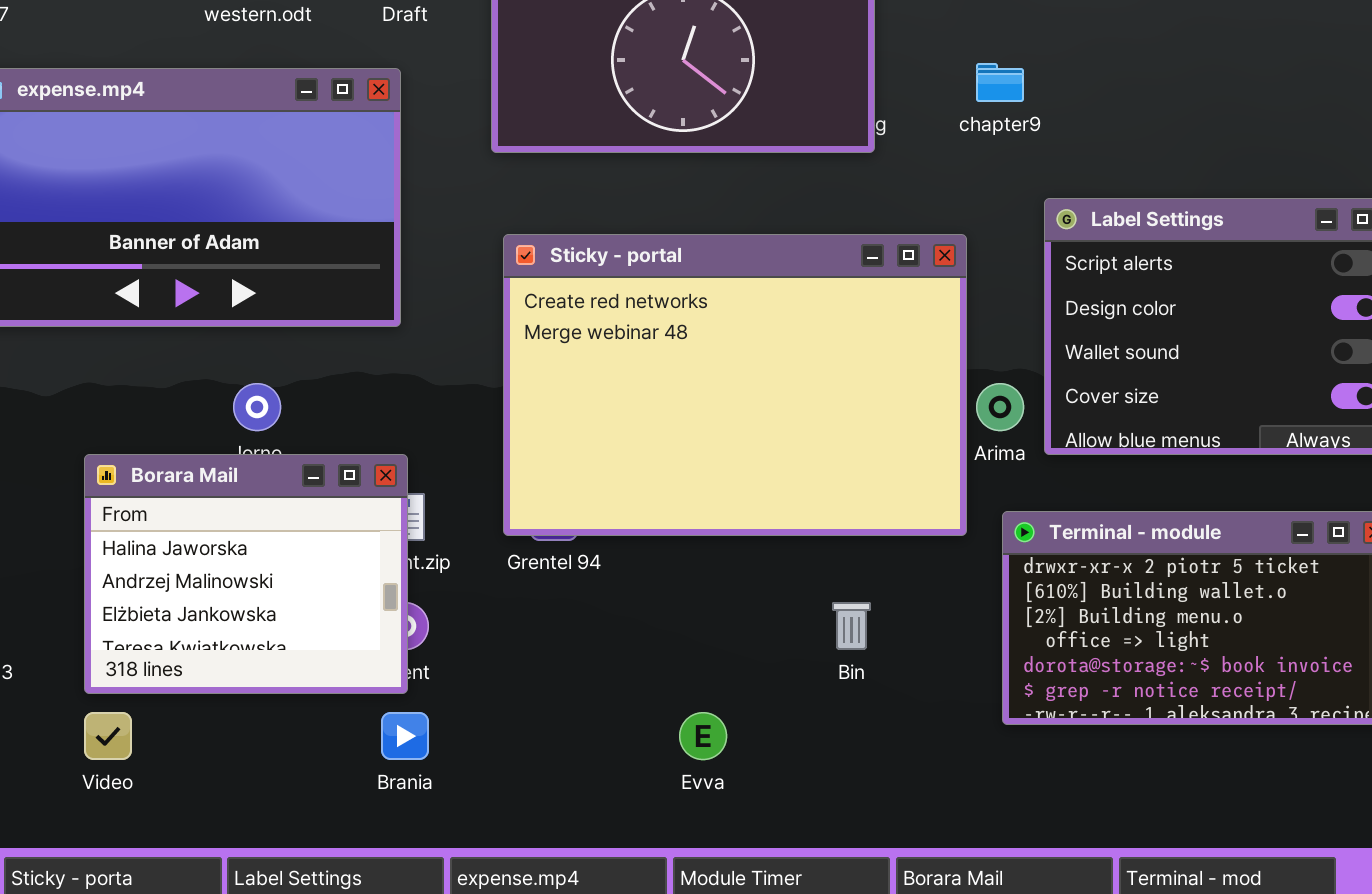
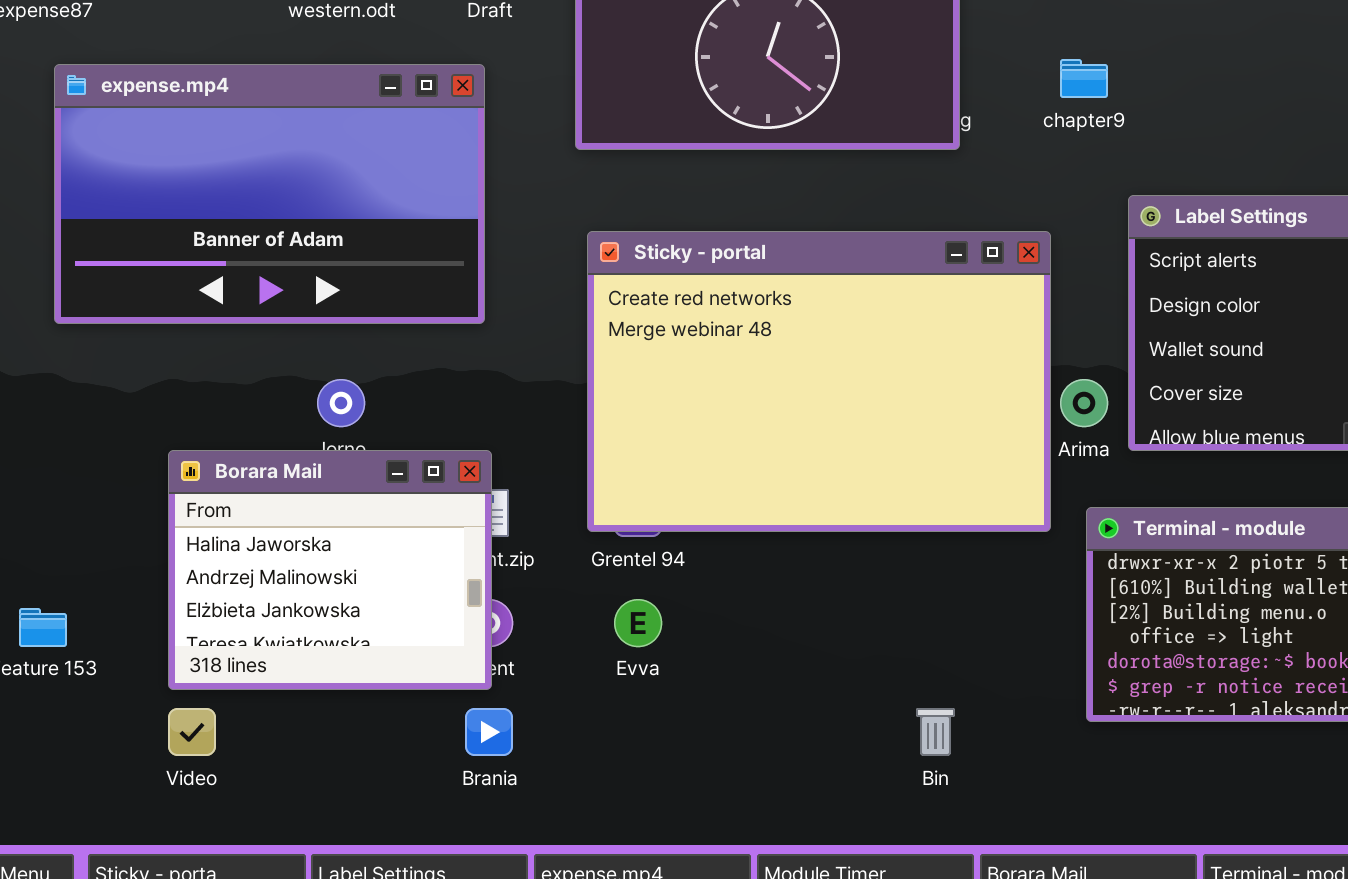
Bin: [832,602,871,650] -> [916,708,955,756], moved
Evva: [679,712,727,760] -> [614,599,662,647], moved

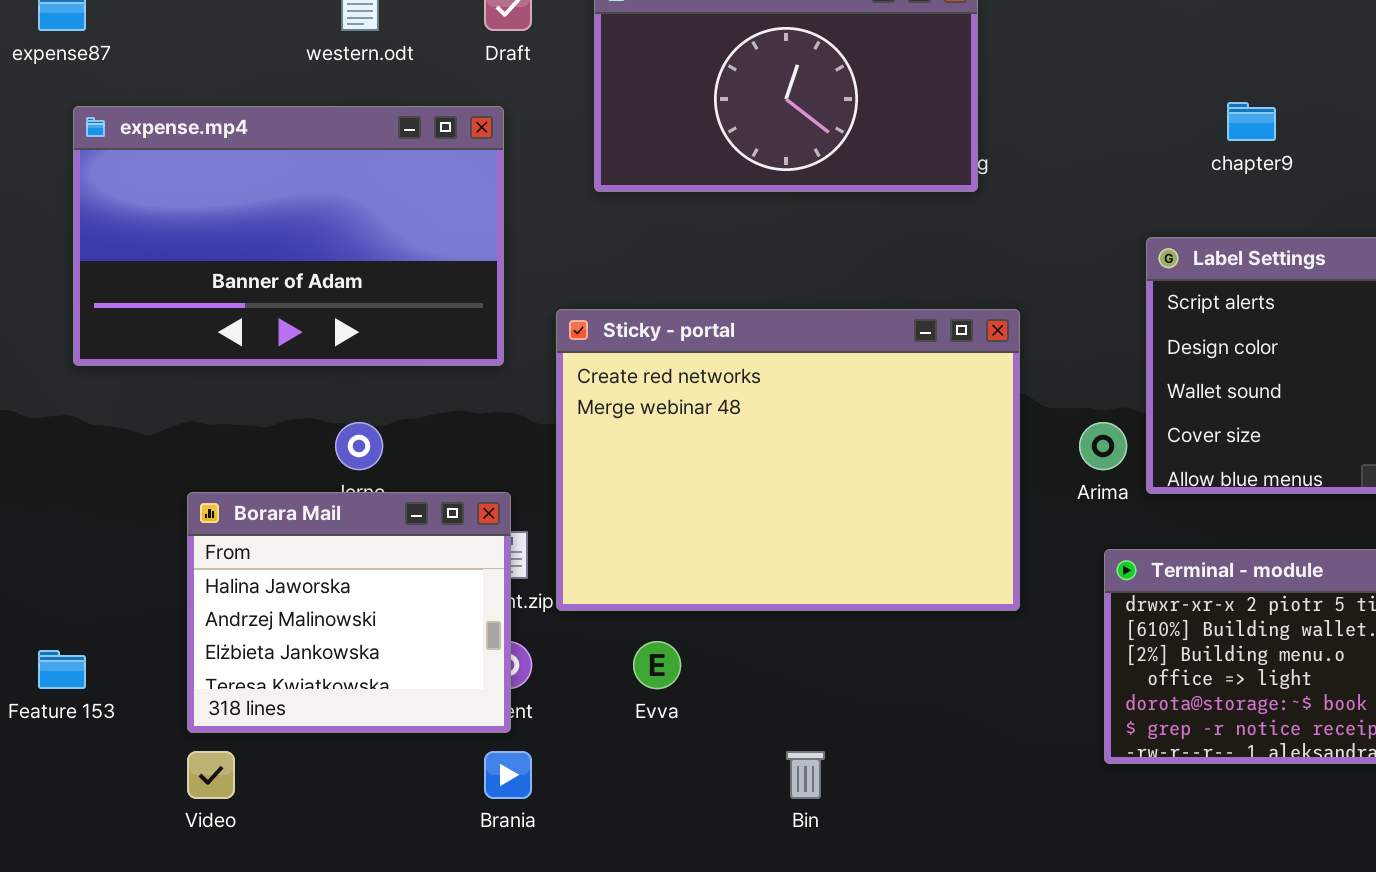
chapter9: [1060,59,1108,98] -> [1227,102,1276,141], moved
Sticky - portal: [587,231,1051,532] -> [556,309,1020,611], moved
Bin: [916,708,955,756] -> [786,751,825,799], moved

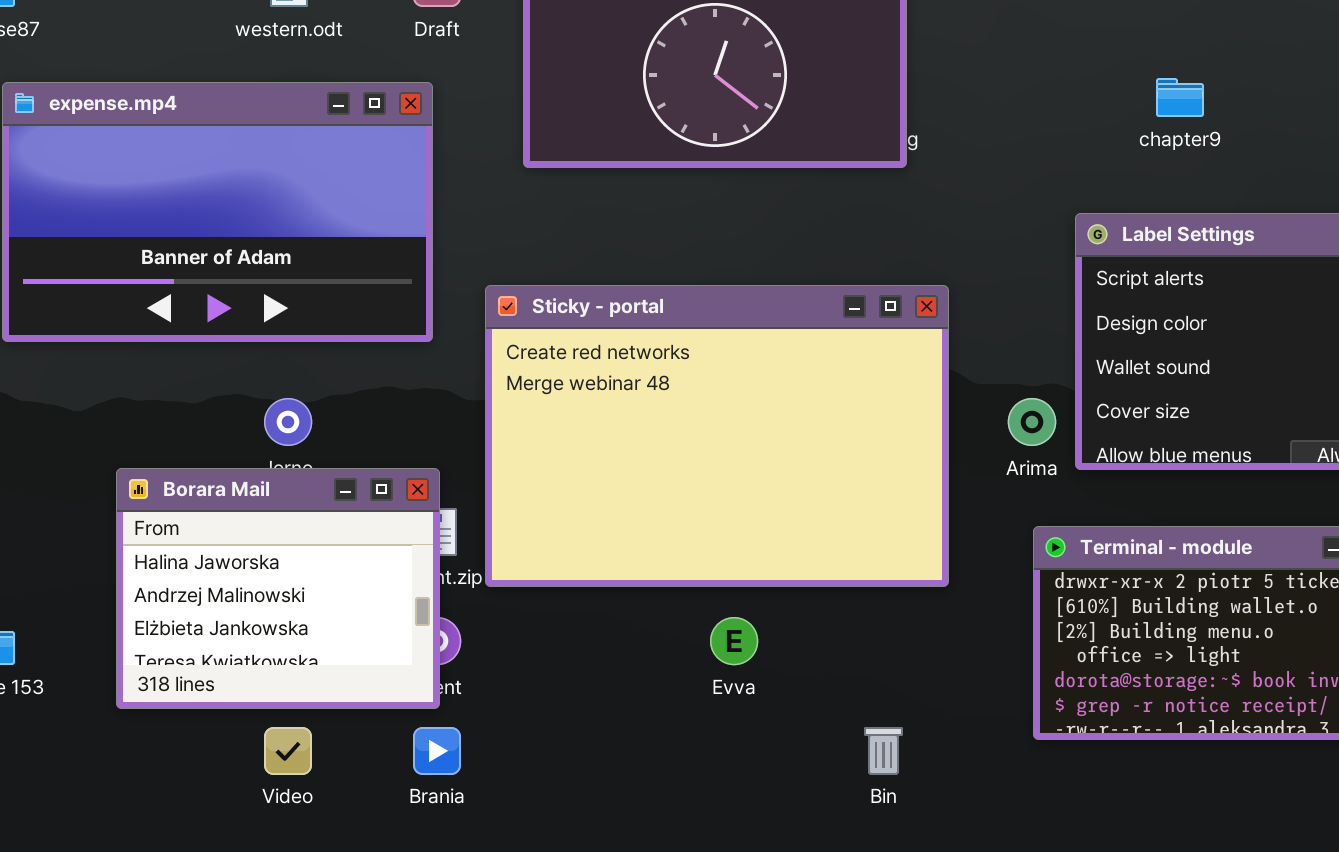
Evva: [633,641,681,689] -> [710,617,758,665], moved
Video: [187,751,235,799] -> [264,727,312,775], moved
Bin: [786,751,825,799] -> [864,727,903,775], moved

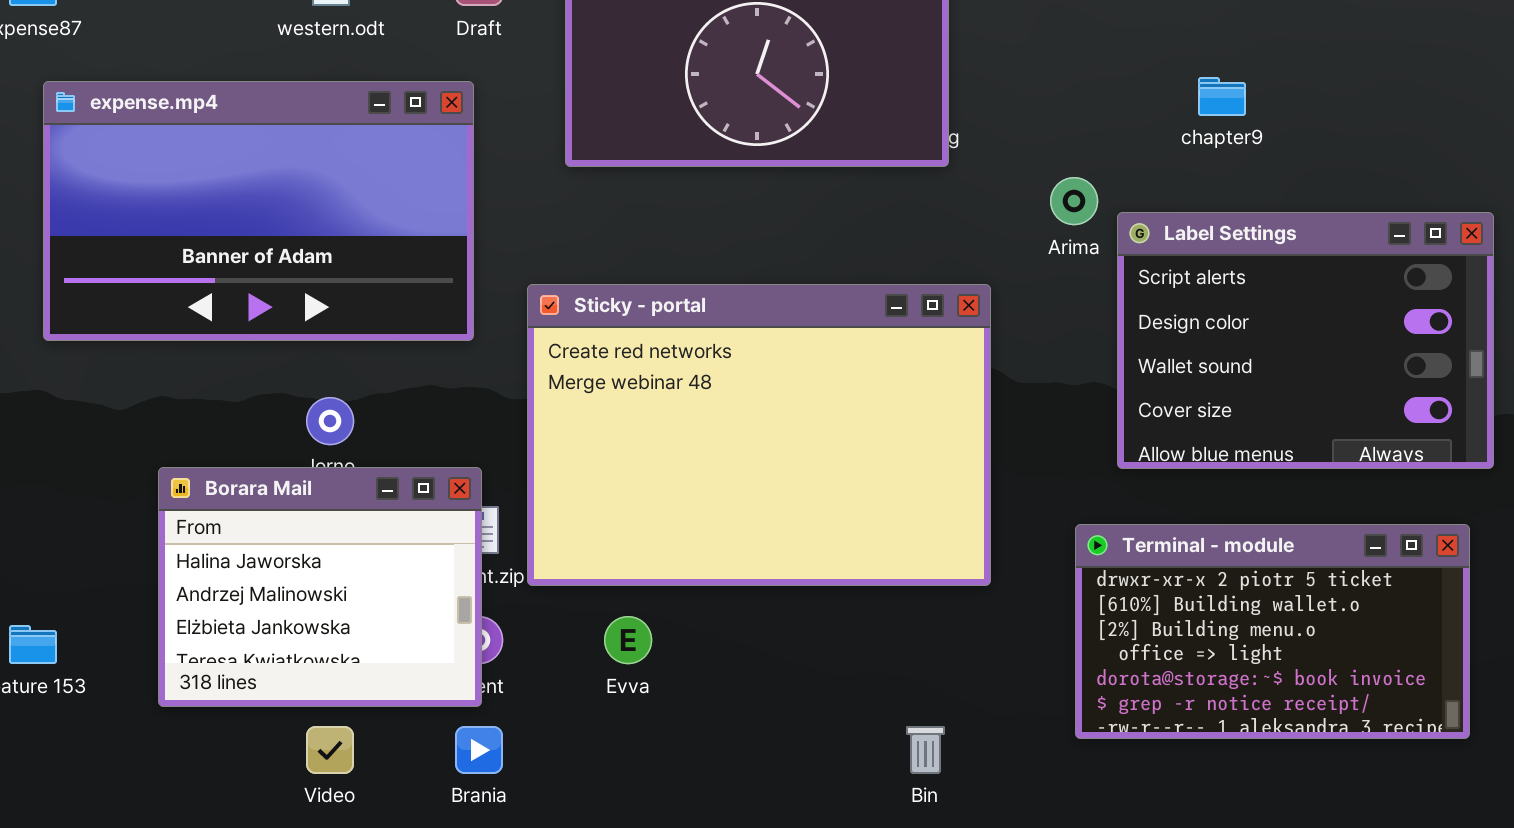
Arima: [1008,398,1056,446] -> [1050,177,1098,225], moved
Evva: [710,617,758,665] -> [604,616,652,664], moved

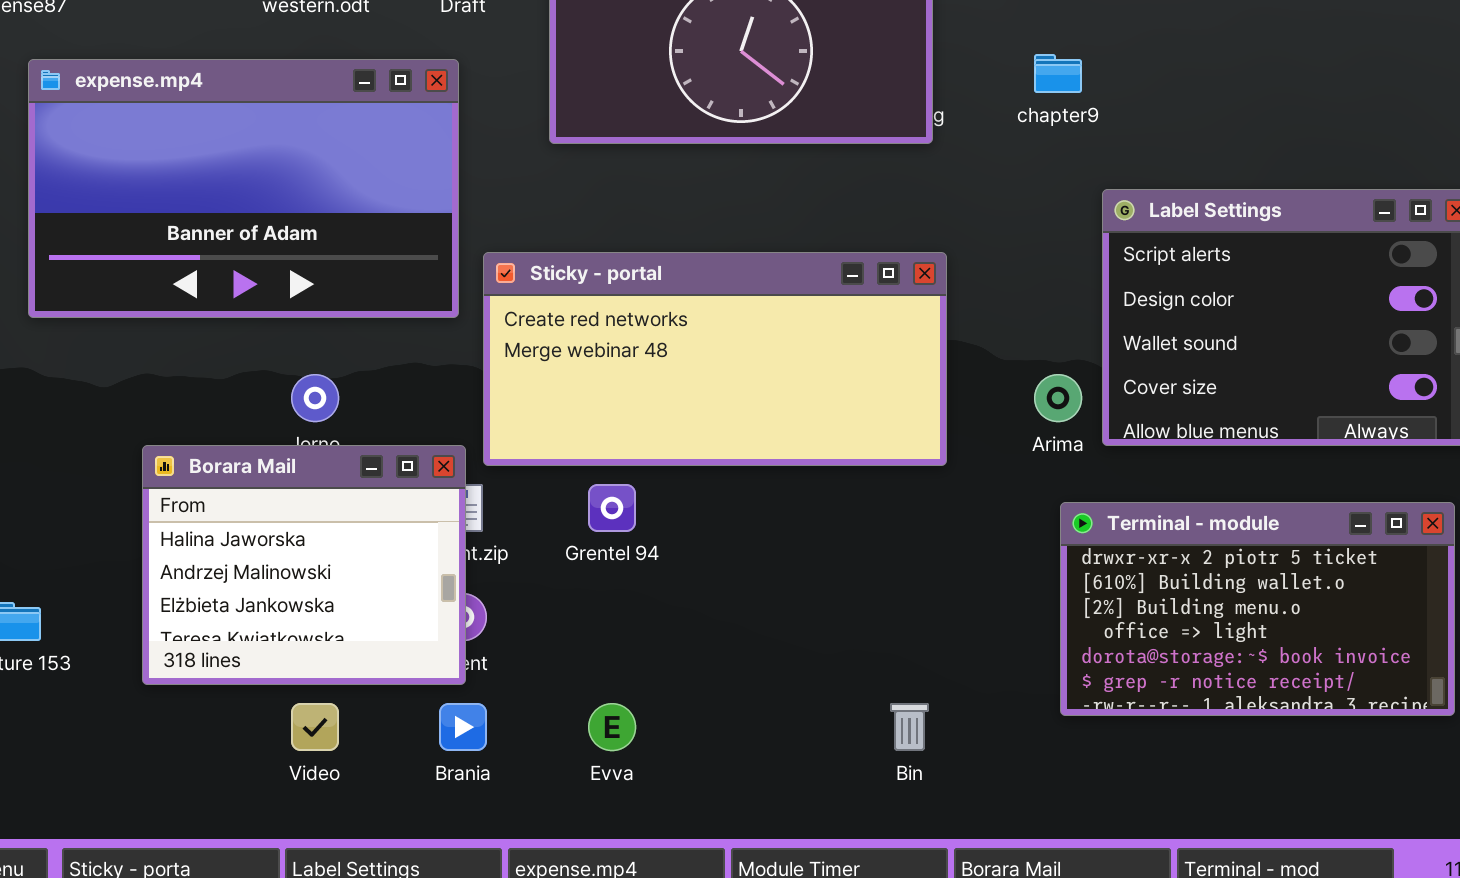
chapter9: [1198,77,1246,116] -> [1034,54,1082,93], moved
Arima: [1050,177,1098,225] -> [1034,374,1082,422], moved
Sticky - portal: [527,284,991,586] -> [483,252,947,466], moved, resized
Evva: [604,616,652,664] -> [588,703,636,751], moved

